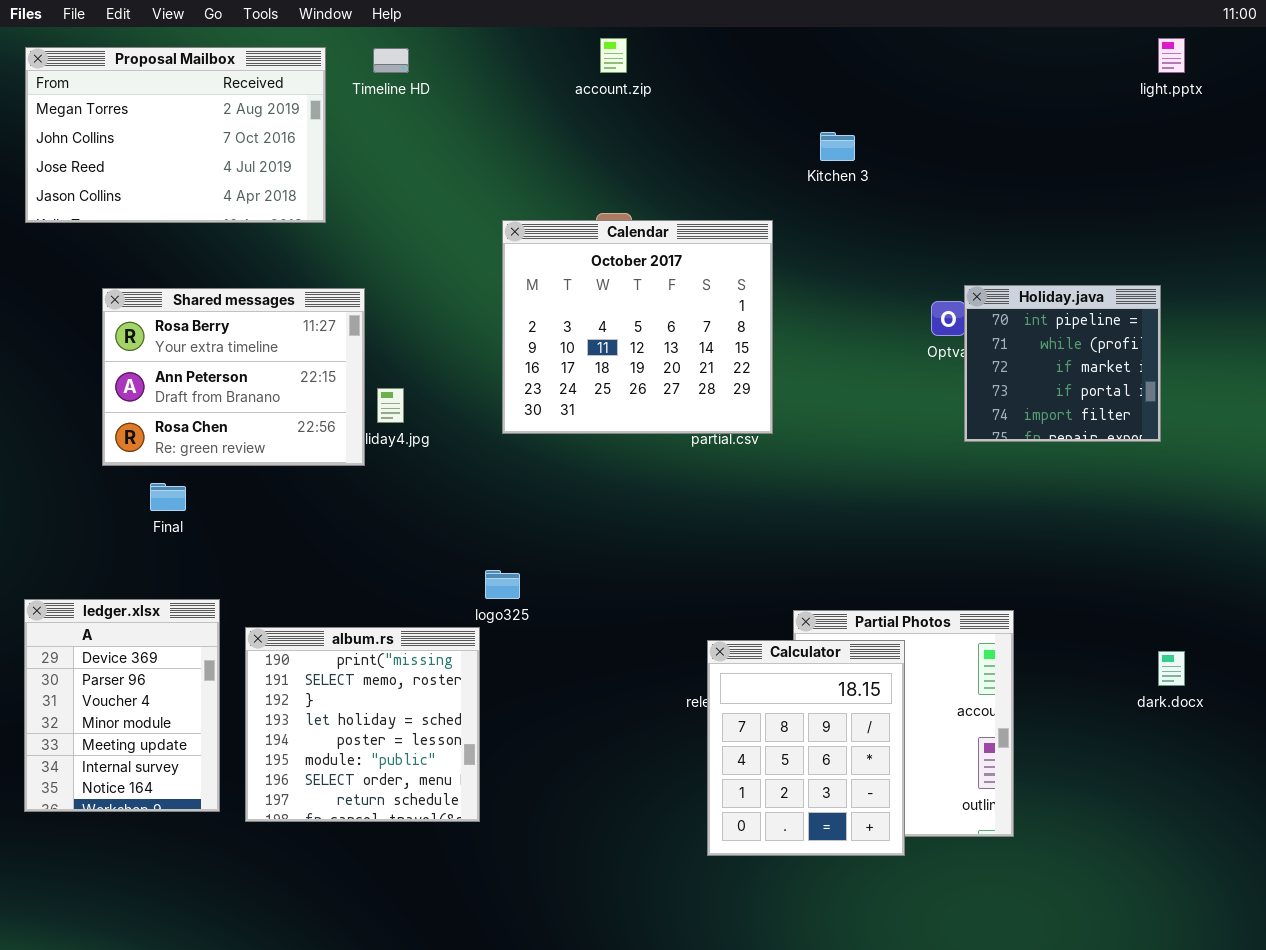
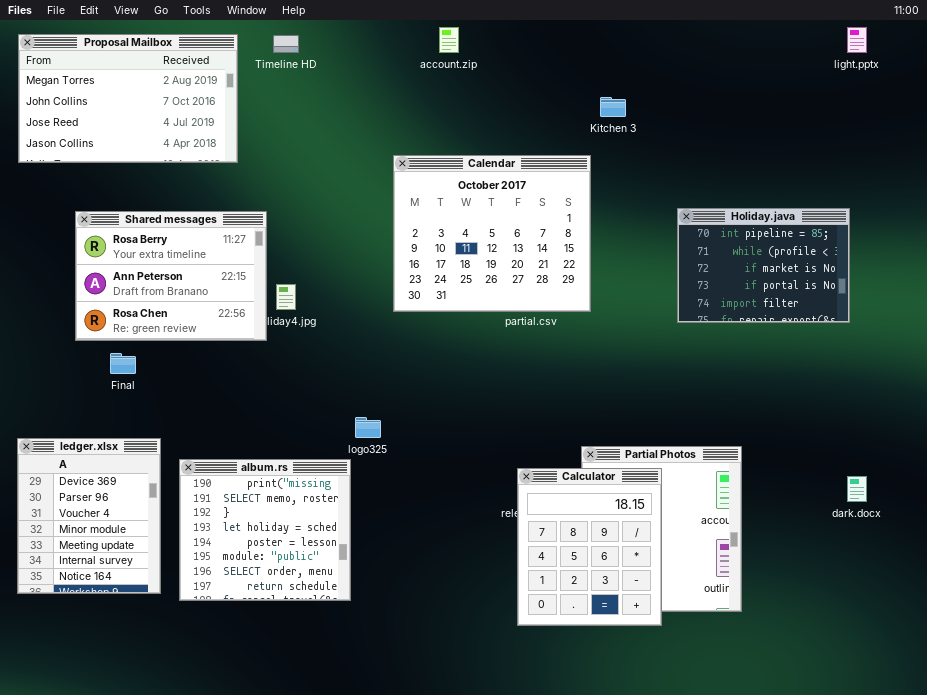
Calendar: [502,220,773,434] -> [393,155,591,312], moved
Holiday.java: [964,285,1161,442] -> [677,208,850,323], resized

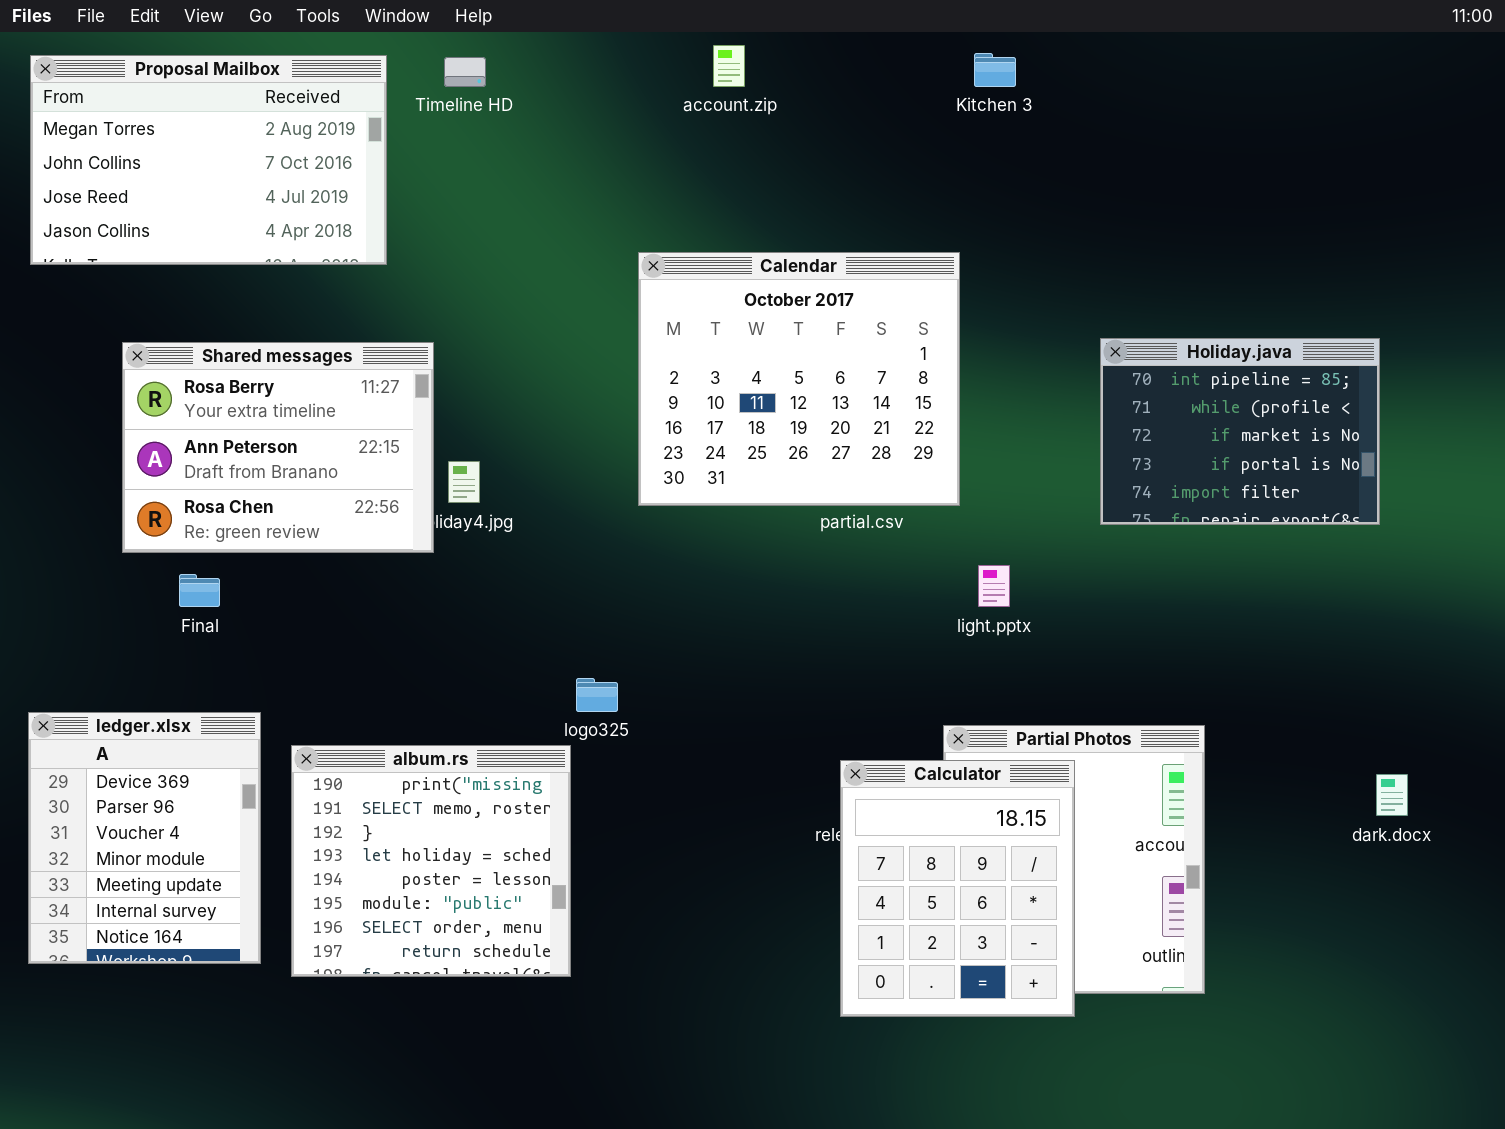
light.pptx: [847,27,867,53] -> [978,565,1010,607], moved
Kitchen 3: [600,97,626,117] -> [974,53,1016,87], moved

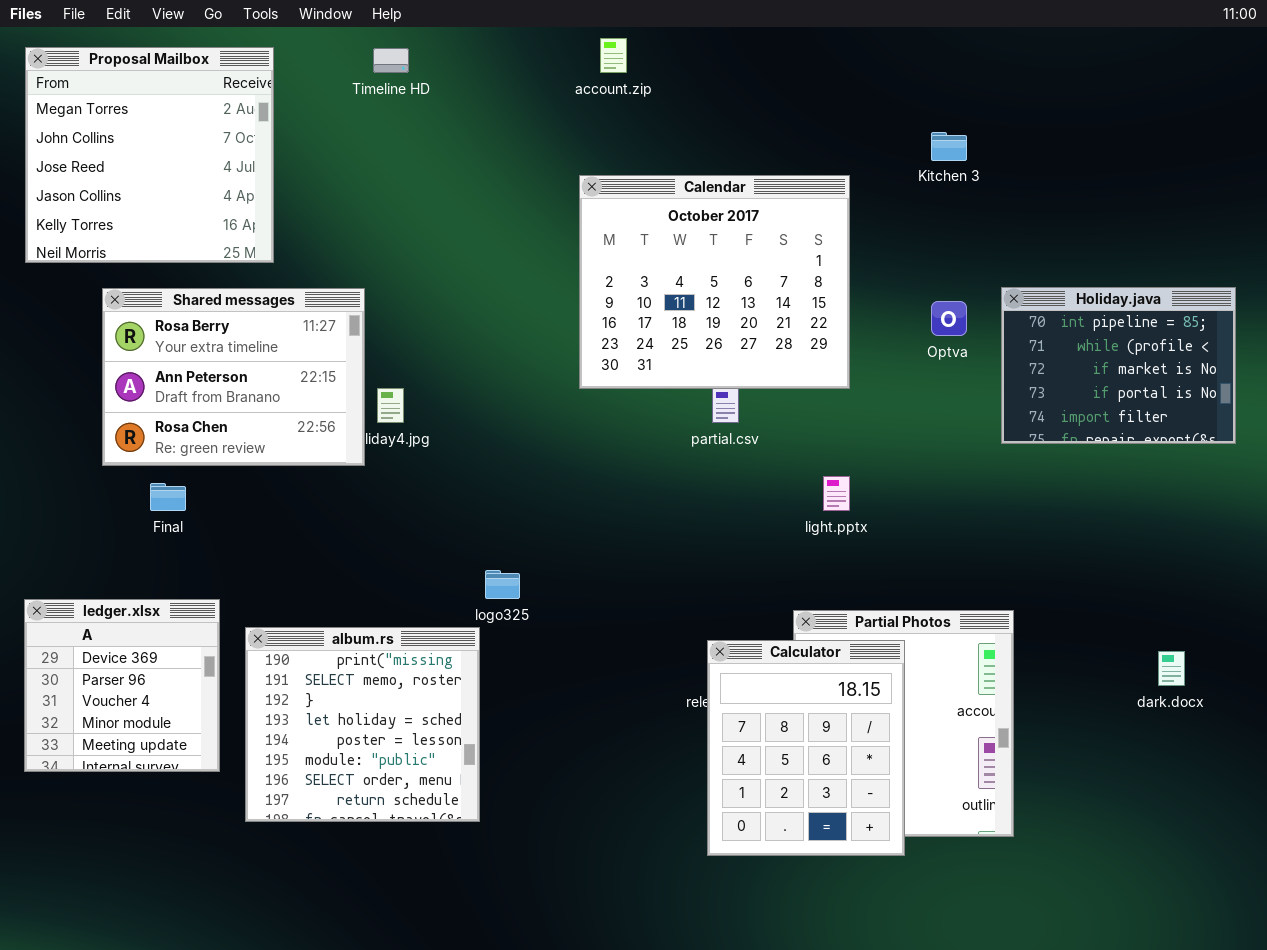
Kitchen 3: [974,53,1016,87] -> [931,132,967,161], moved
Proposal Mailbox: [30,55,387,265] -> [25,47,274,263], resized
Calendar: [638,252,960,506] -> [579,175,850,389], moved
Holiday.java: [1100,338,1380,525] -> [1001,287,1236,444], moved
ledger.xlsx: [28,712,261,964] -> [24,599,220,772], resized

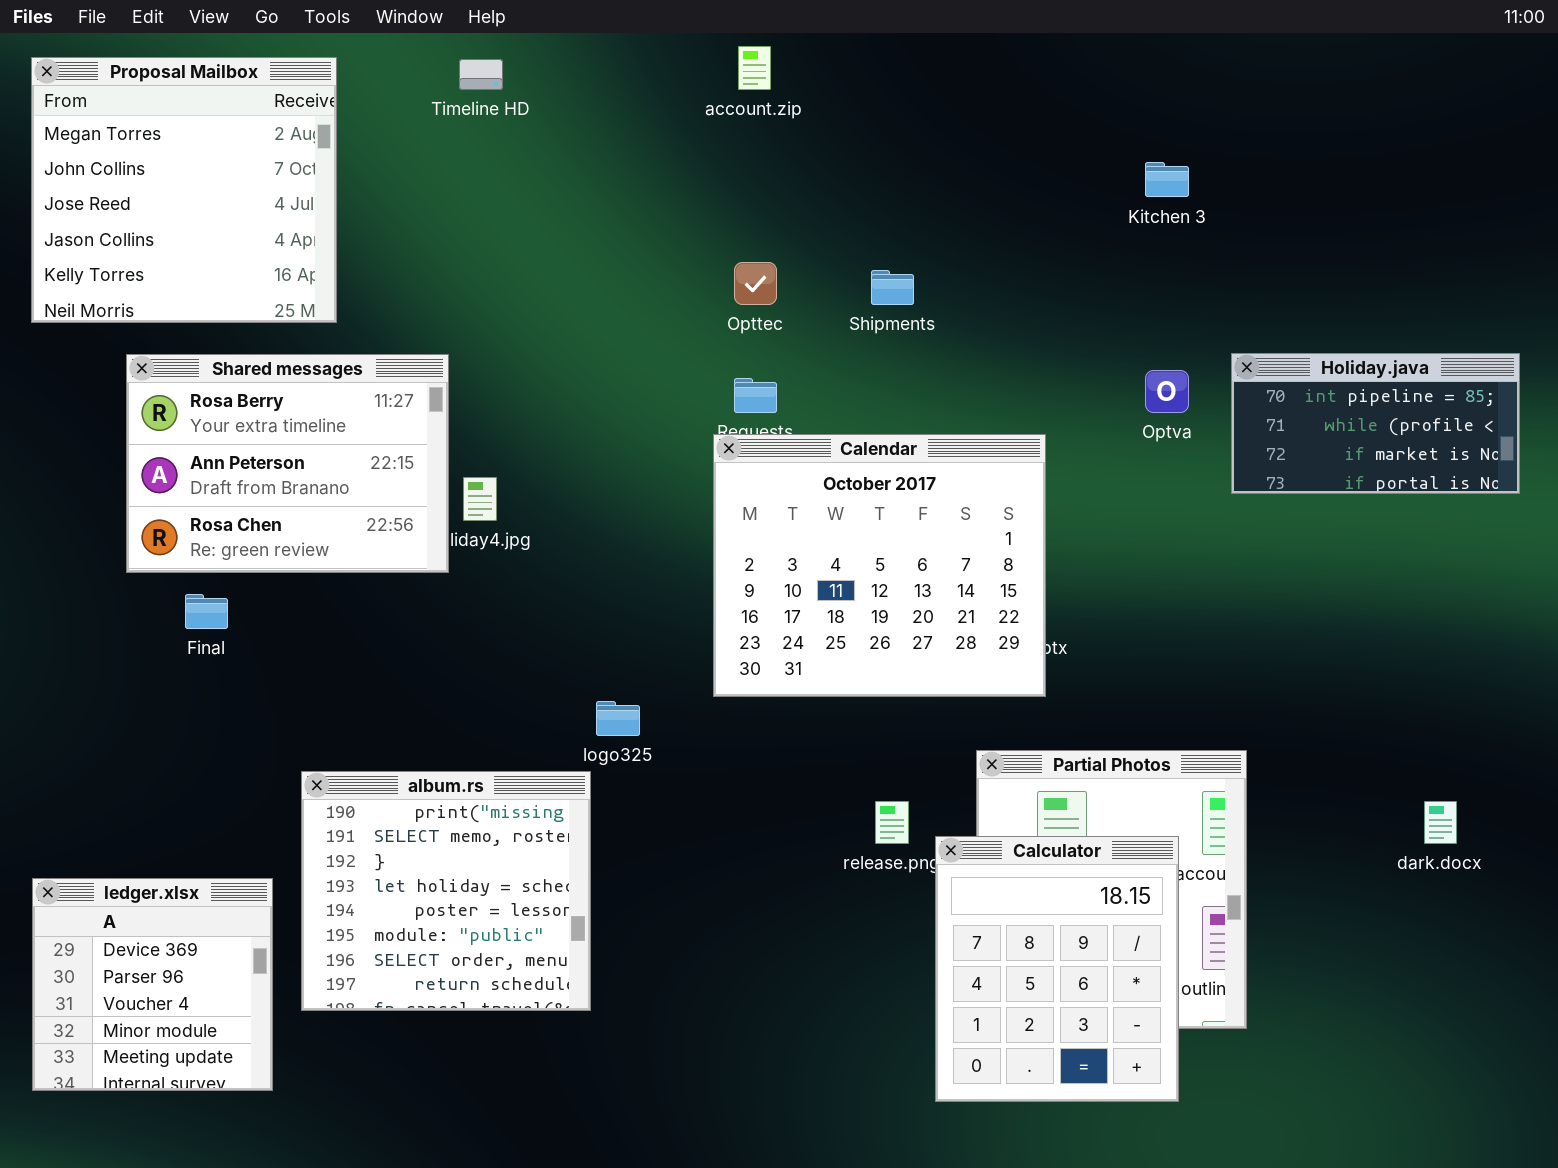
Calendar: [579,175,850,389] -> [713,434,1046,697], moved
Holiday.java: [1001,287,1236,444] -> [1231,353,1520,494], resized
ledger.xlsx: [24,599,220,772] -> [32,878,273,1091], moved
Calculator: [707,640,905,856] -> [935,836,1179,1102], moved

